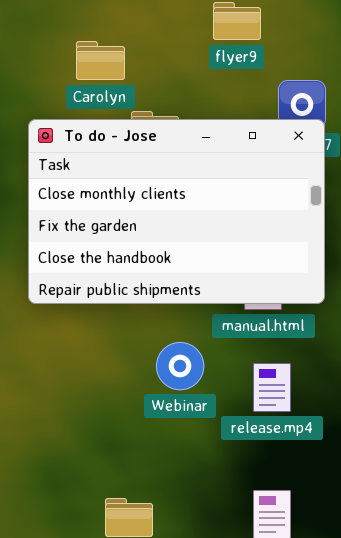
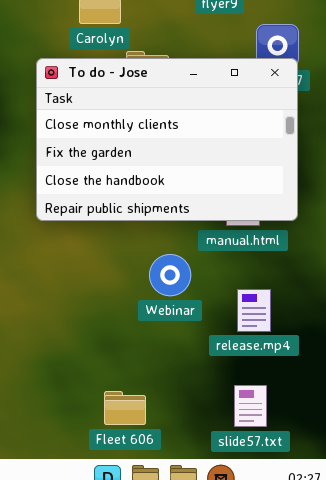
release.mp4: [253,363,291,412] -> [237,289,271,332], moved

